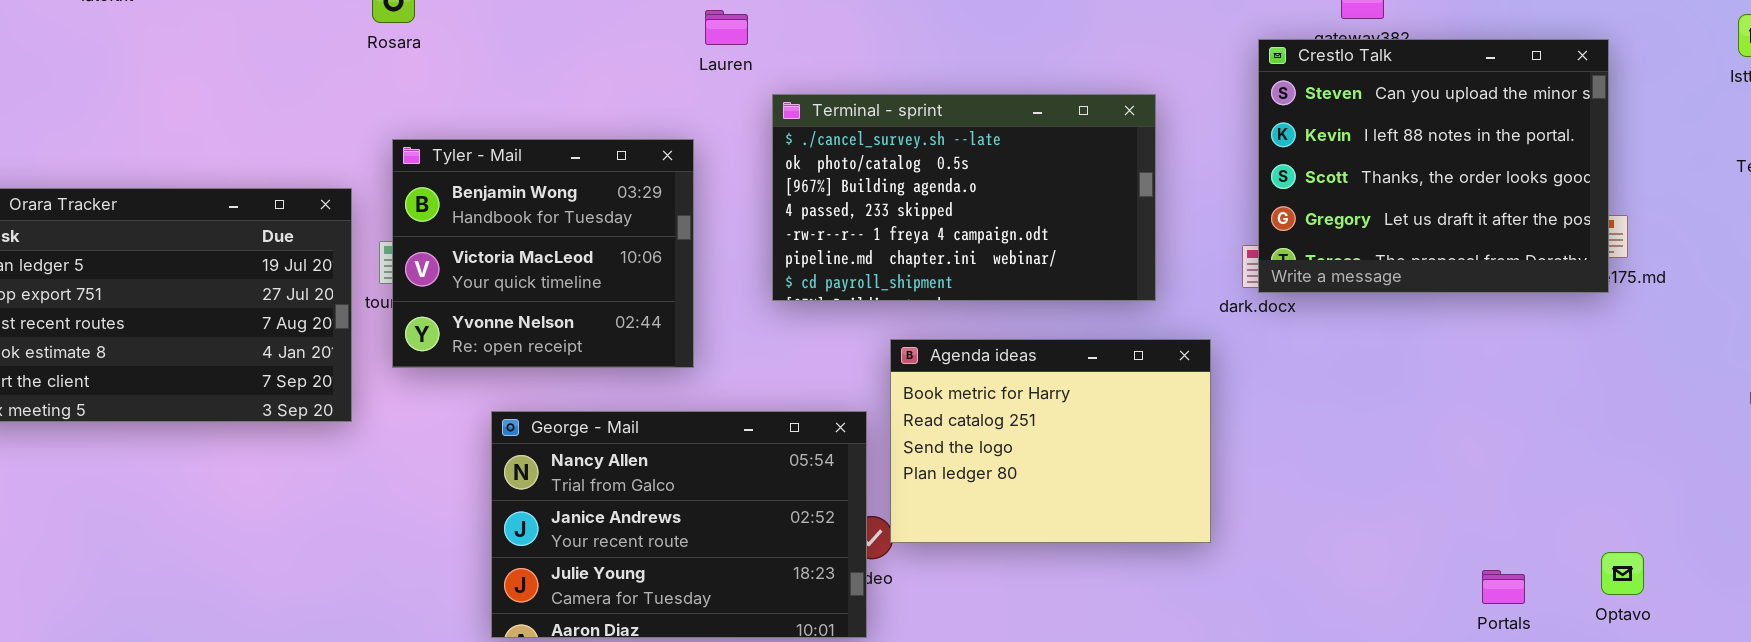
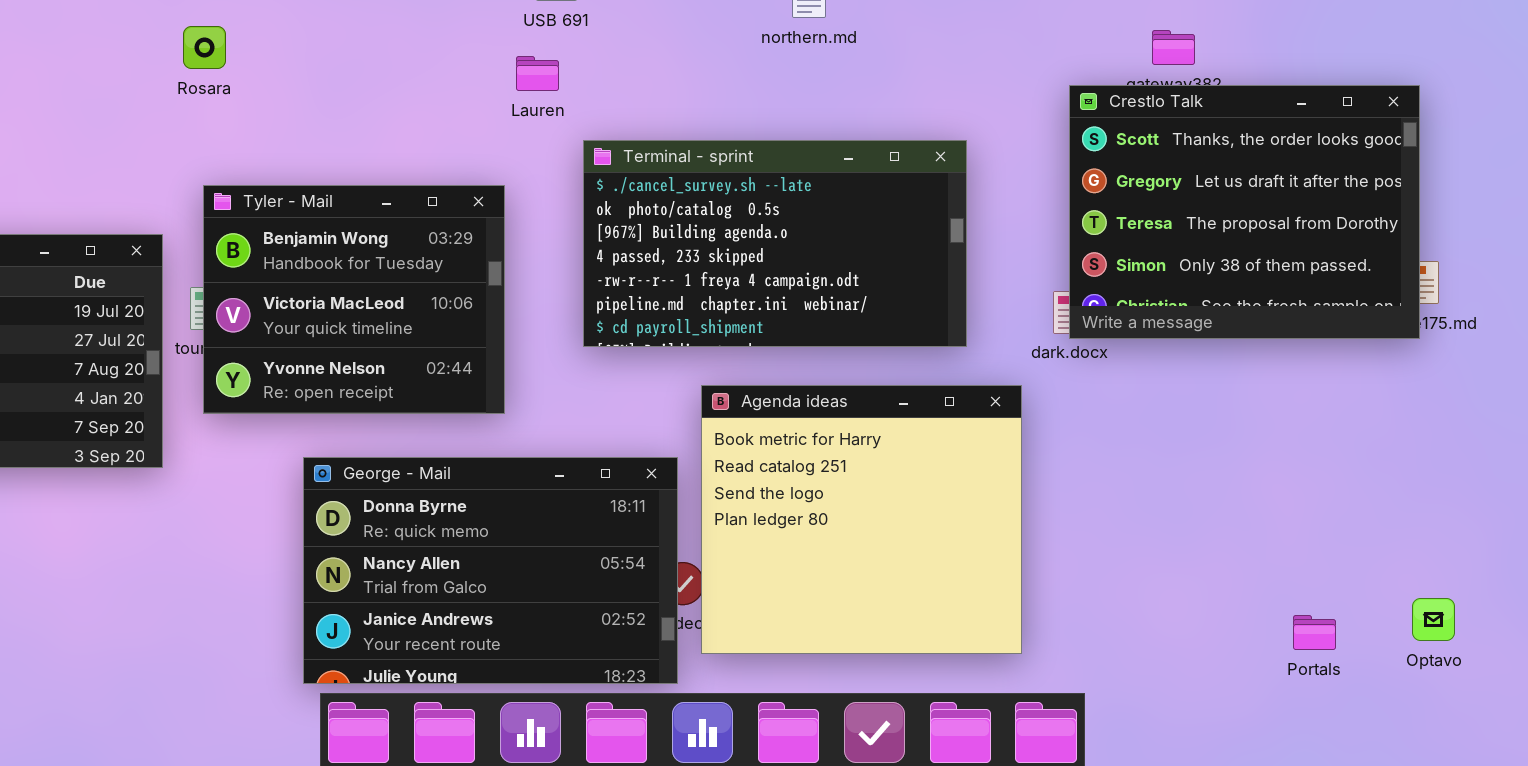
Crestlo Talk: [1258,39,1609,293] -> [1069,85,1420,339], scrolled down 2 rows
Agenda ideas: [890,339,1211,543] -> [701,385,1022,654], resized
George - Mail: [491,411,867,638] -> [303,457,678,684], scrolled up 1 row

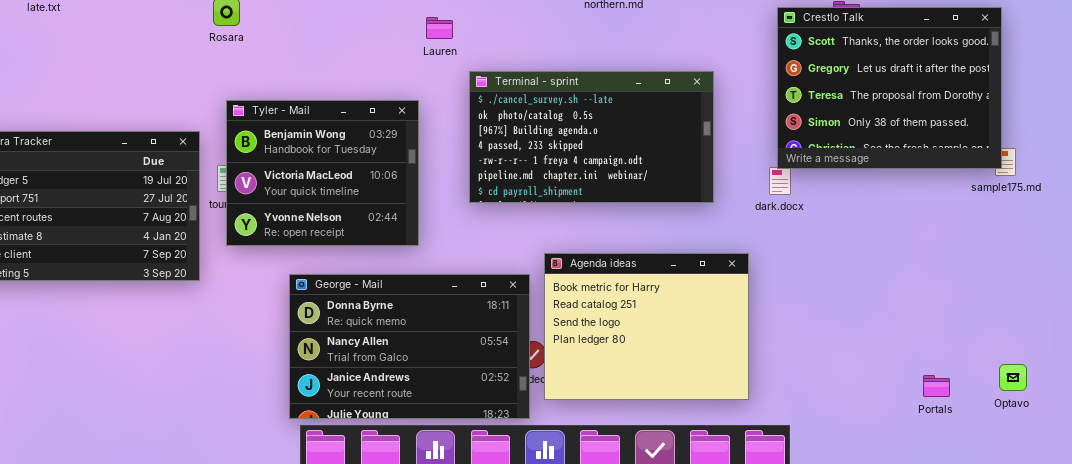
Crestlo Talk: [1069,85,1420,339] -> [777,7,1002,169], moved
Agenda ideas: [701,385,1022,654] -> [544,253,749,400], resized

